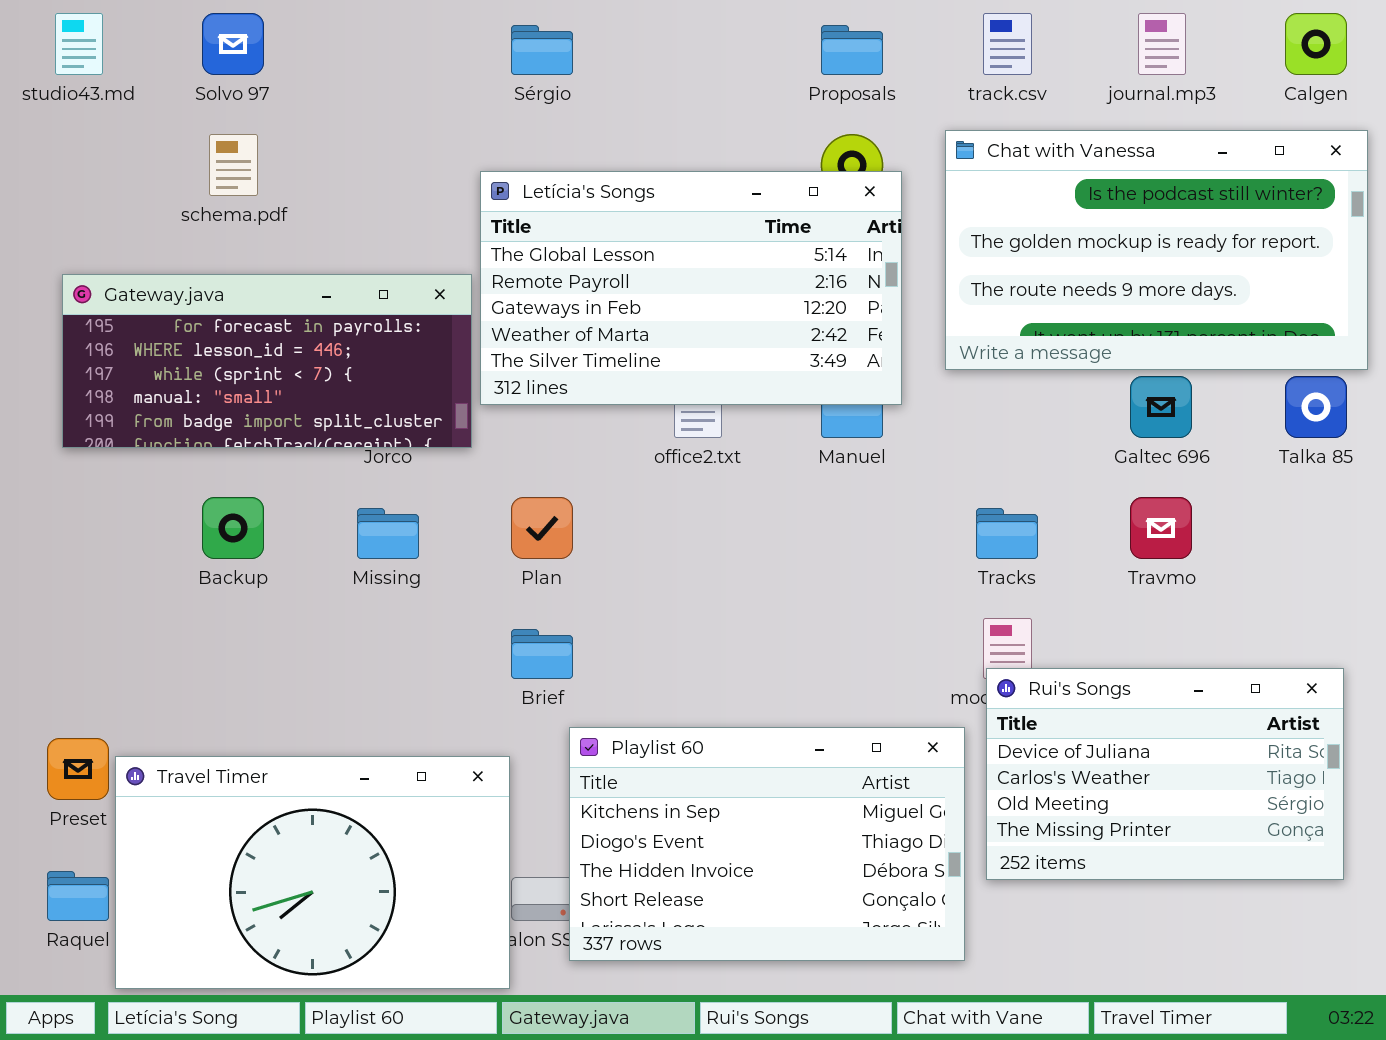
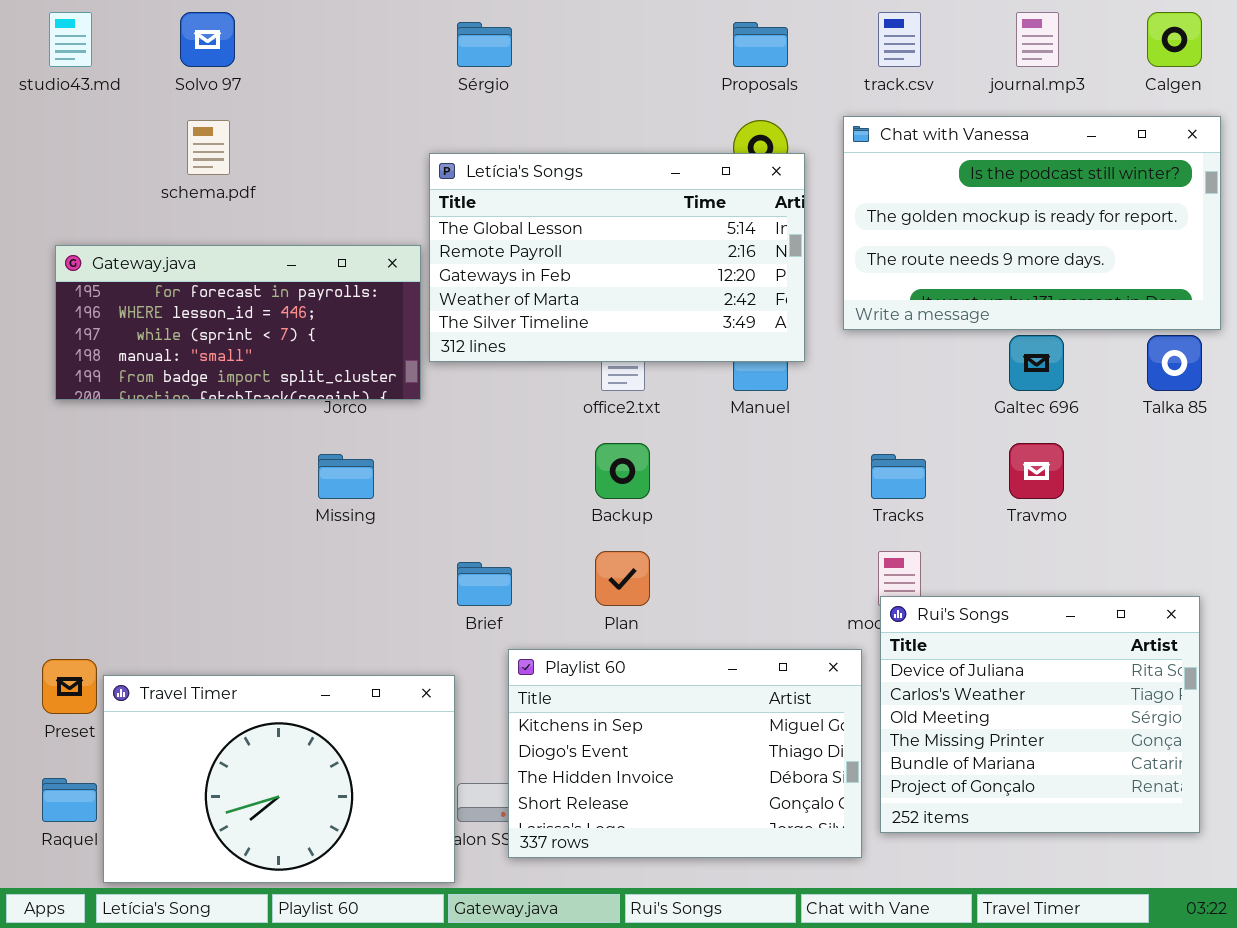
Backup: [202,497,264,559] -> [595,443,650,499], moved
Plan: [511,497,573,559] -> [595,551,650,606], moved
Rui's Songs: [986,668,1344,880] -> [880,596,1200,833], resized

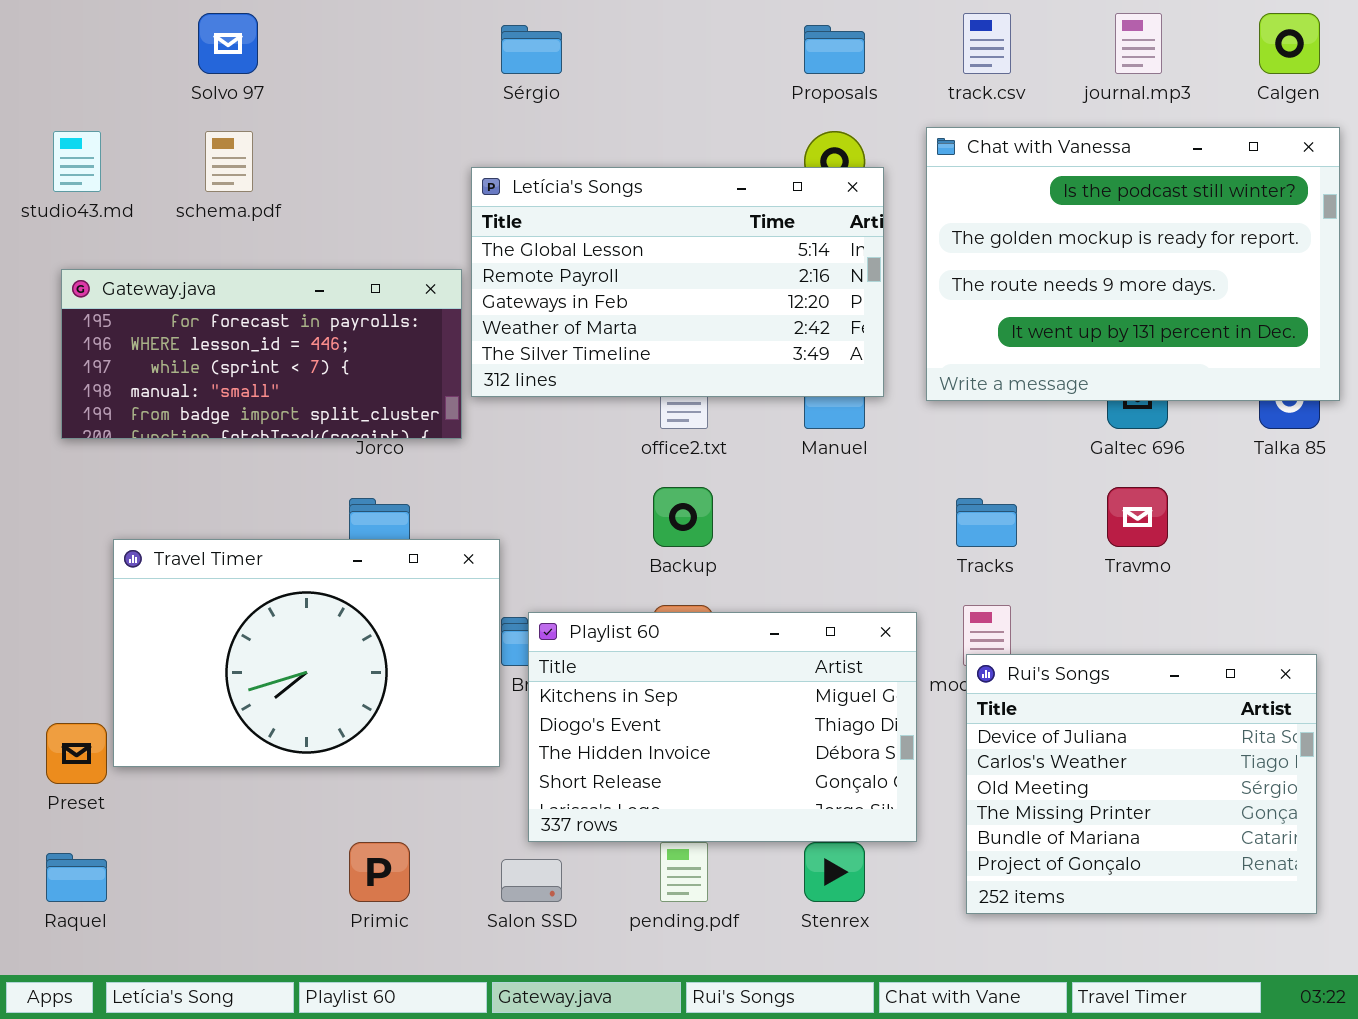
studio43.md: [49,12,92,67] -> [53,131,101,192], moved
Chat with Vanessa: [843,116,1221,330] -> [926,127,1340,401], resized
Playlist 60: [508,649,862,858] -> [528,612,917,842], moved
Travel Timer: [103,675,455,883] -> [113,539,500,767], moved

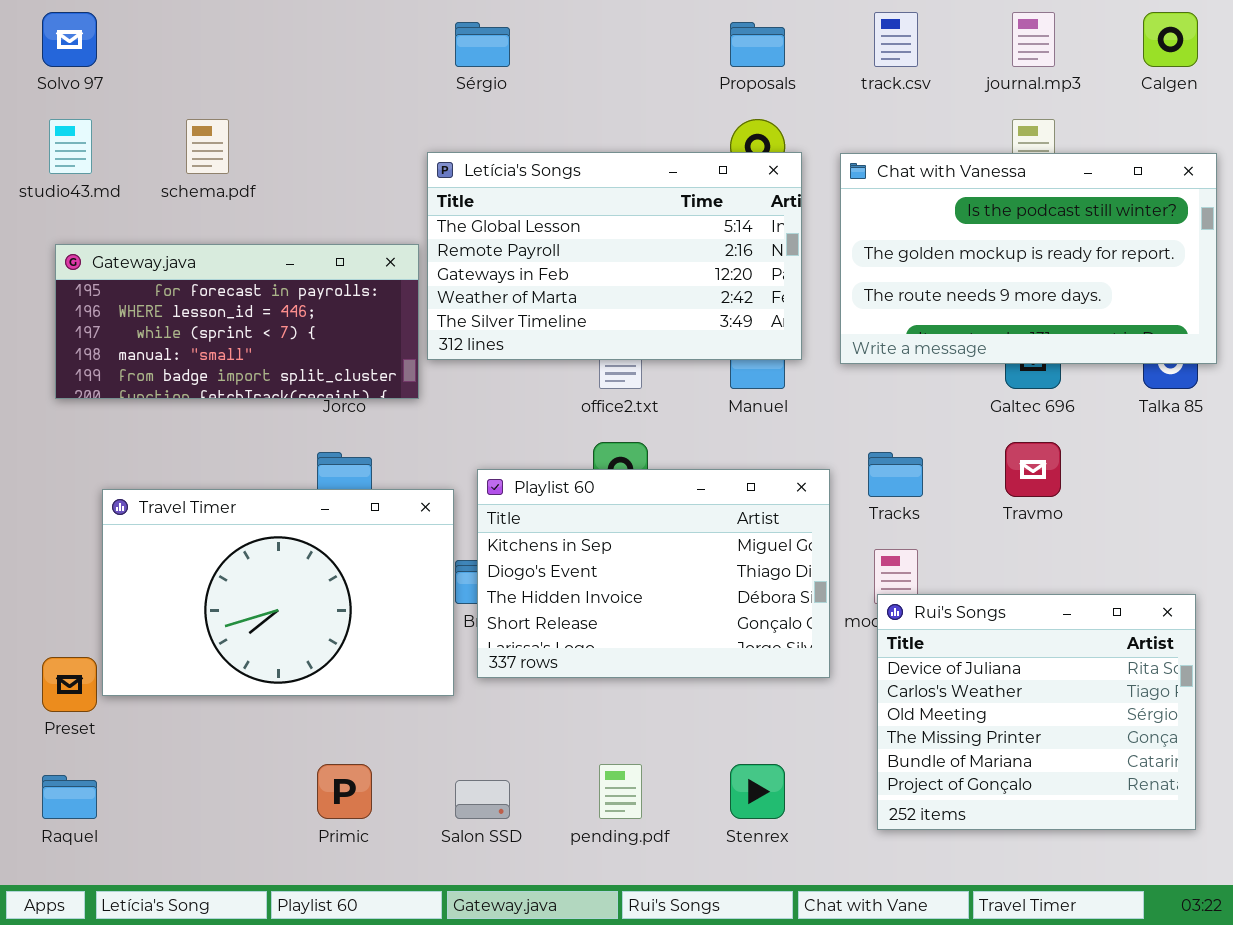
Solvo 97: [198,13,258,74] -> [42,12,97,67], moved
Chat with Vanessa: [926,127,1340,401] -> [840,153,1217,364], resized
Playlist 60: [528,612,917,842] -> [477,469,830,678], moved

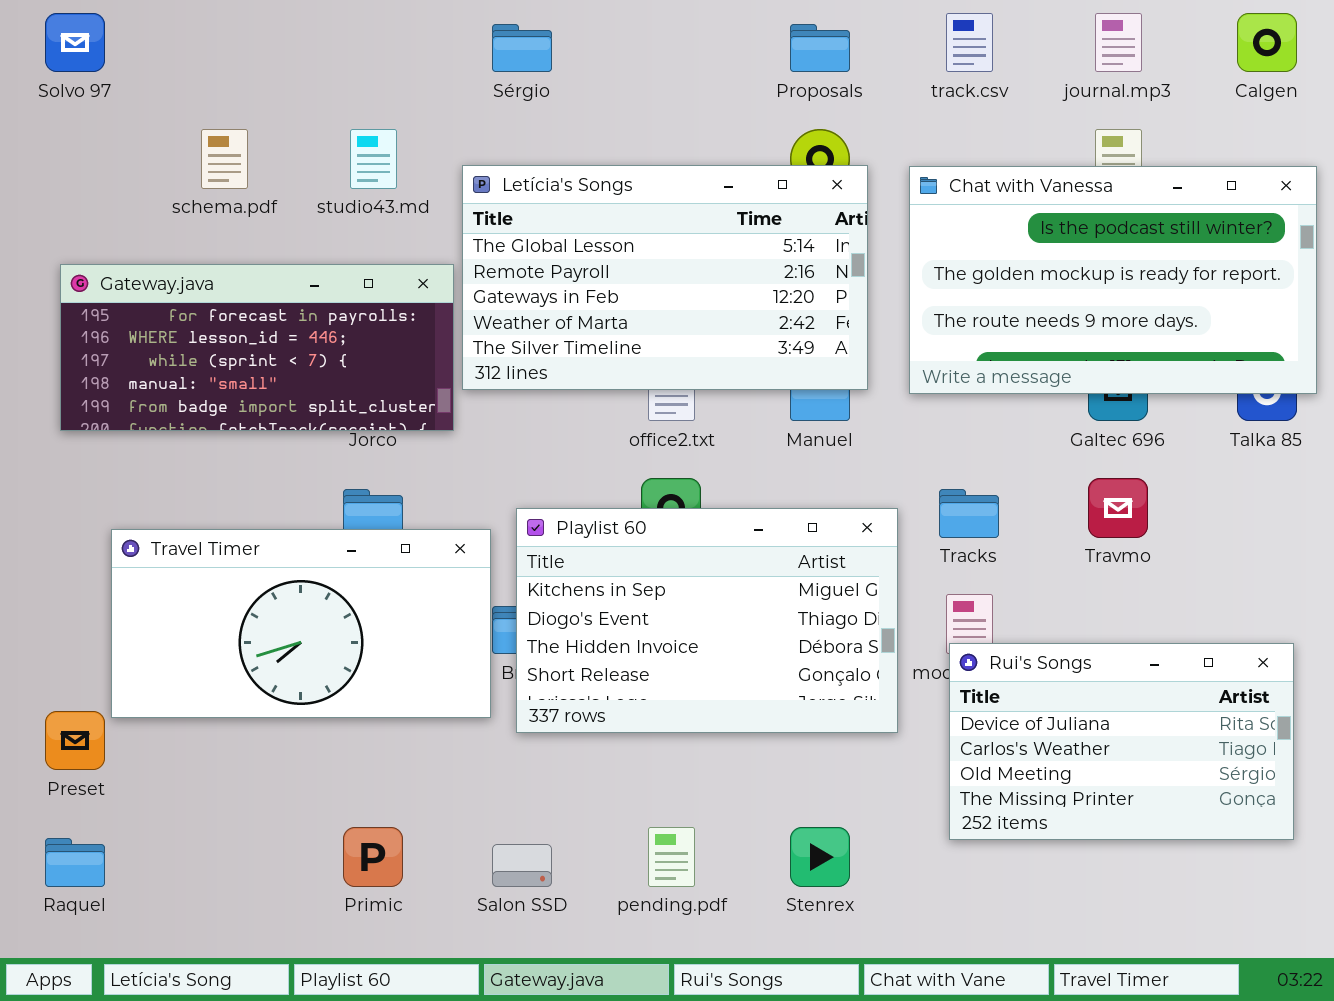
studio43.md: [49,119,92,174] -> [350,129,397,189], moved
Travel Timer: [102,489,454,696] -> [111,529,491,718], resized
Rui's Songs: [877,594,1196,830] -> [949,643,1294,840], resized

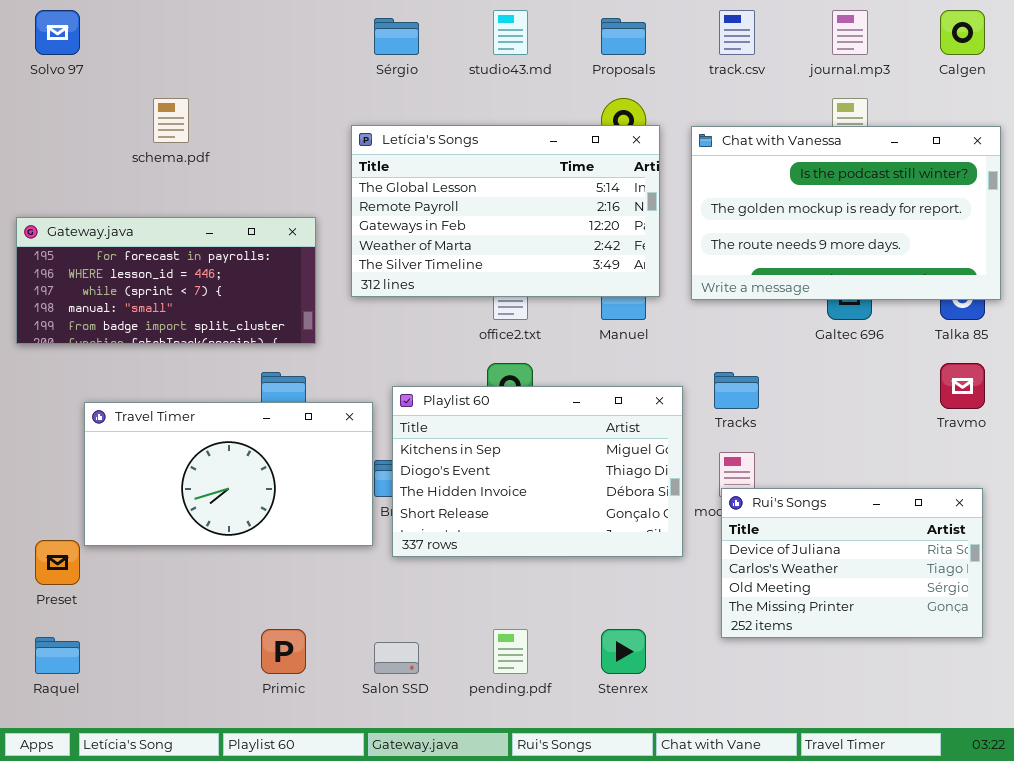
studio43.md: [350,129,397,189] -> [493,10,528,55], moved
Gateway.java: [60,264,454,431] -> [16,217,316,344], moved
Travmo: [1088,478,1148,538] -> [940,363,985,409], moved

